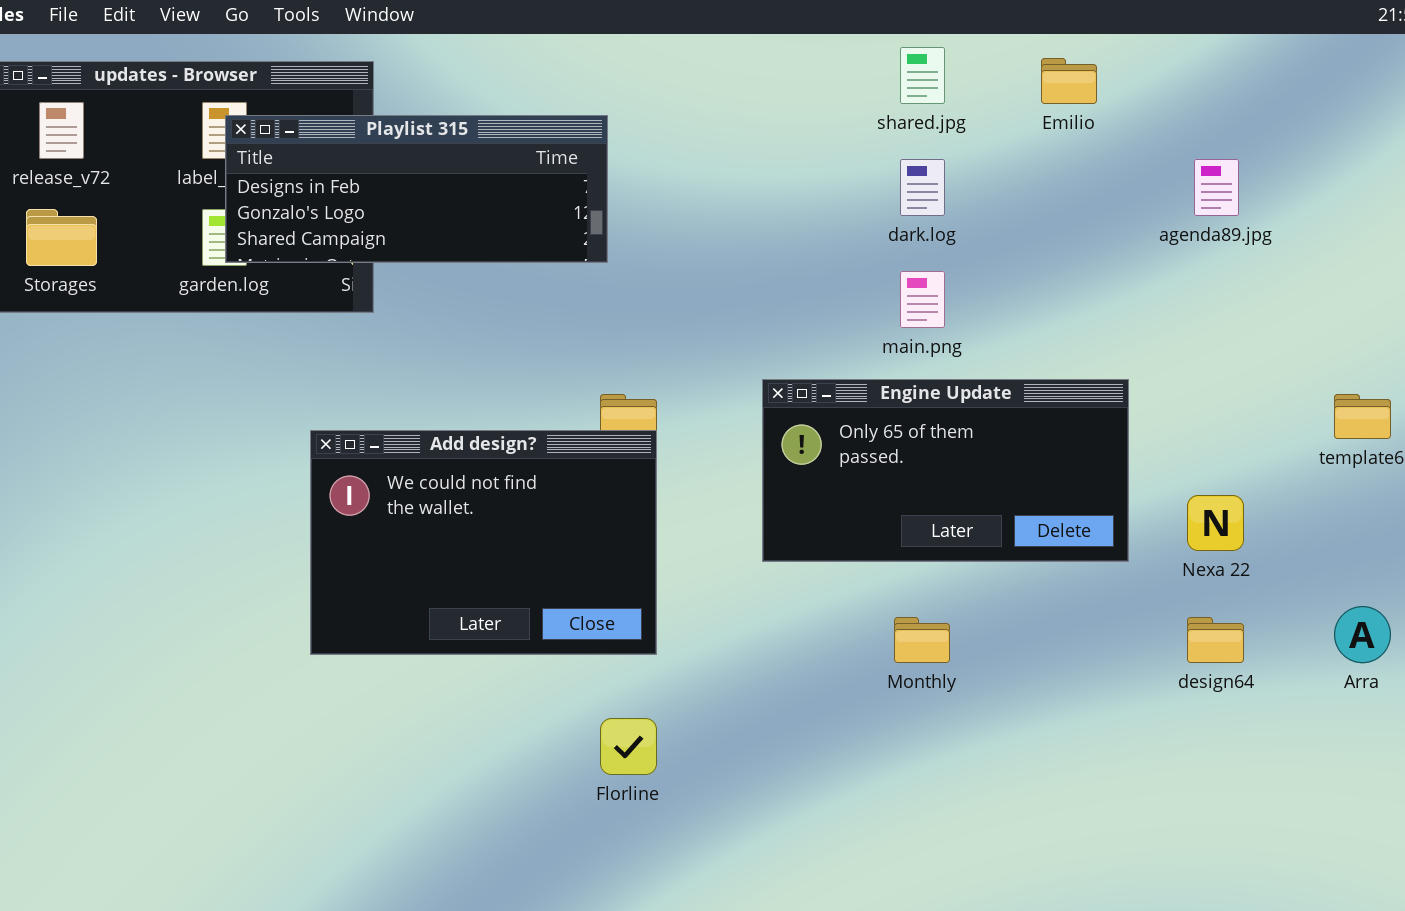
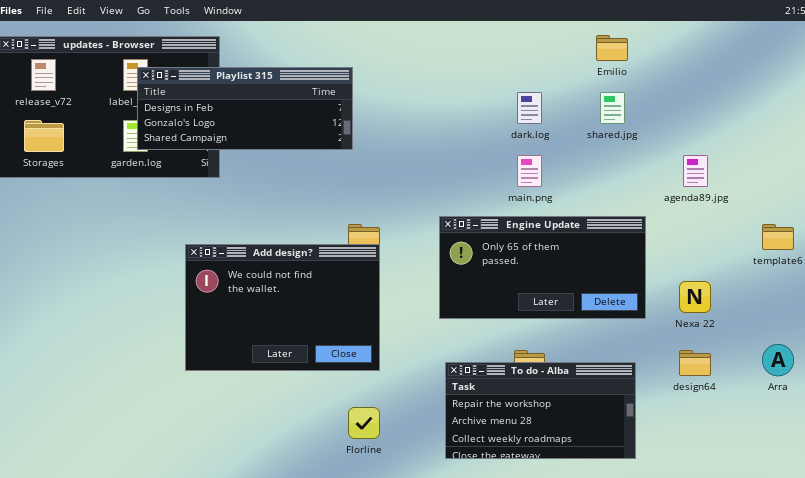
shared.jpg: [900,47,945,104] -> [600,92,625,124], moved
agenda89.jpg: [1194,159,1239,216] -> [683,155,708,187], moved
To do - Alba: none -> [445,362,636,459], opened

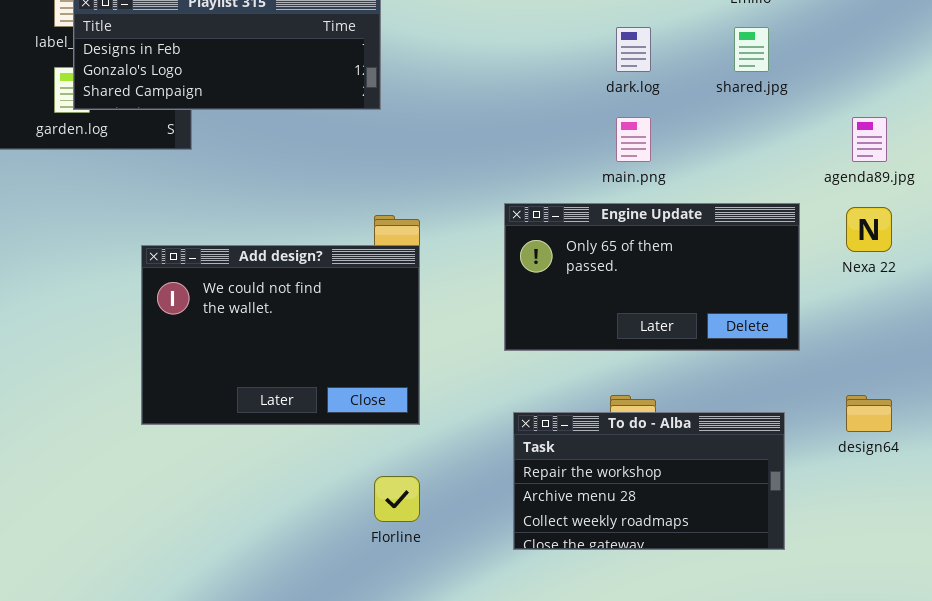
Nexa 22: [679,281,711,313] -> [846,207,892,252], moved

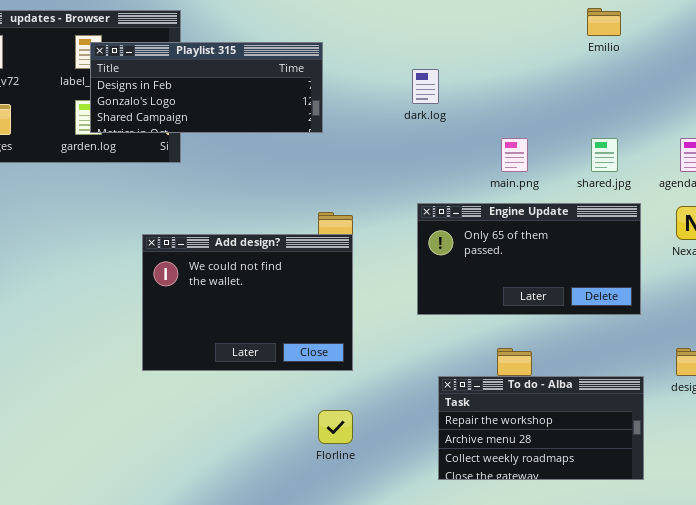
dark.log: [616,27,651,72] -> [412,69,439,104], moved
shared.jpg: [734,27,769,72] -> [591,138,618,172], moved
To do - Alba: [513,412,785,550] -> [438,376,644,480], moved

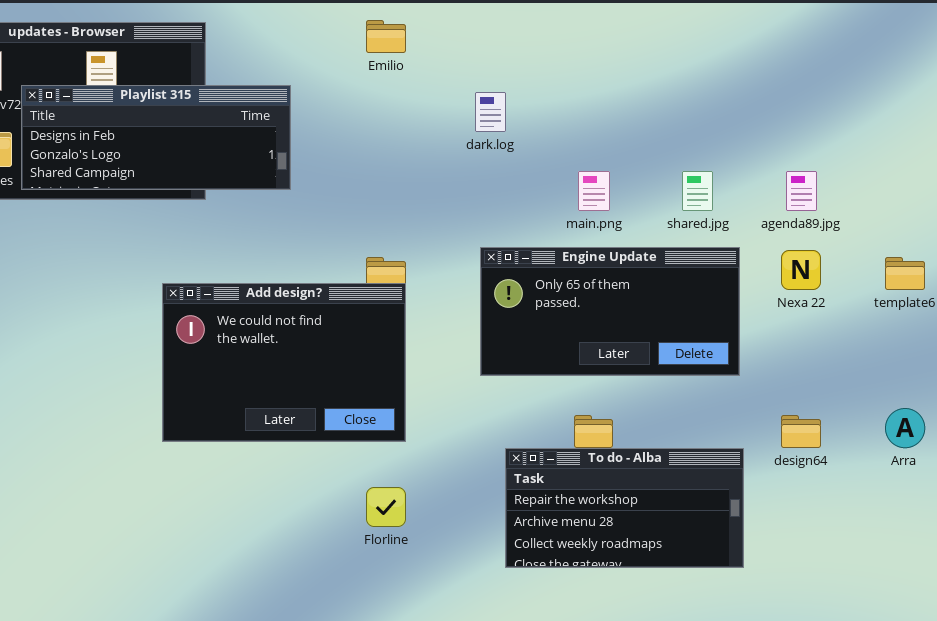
Emilio: [587,8,621,36] -> [366,20,406,53], moved
Playlist 315: [90,42,323,133] -> [21,85,291,190], moved

